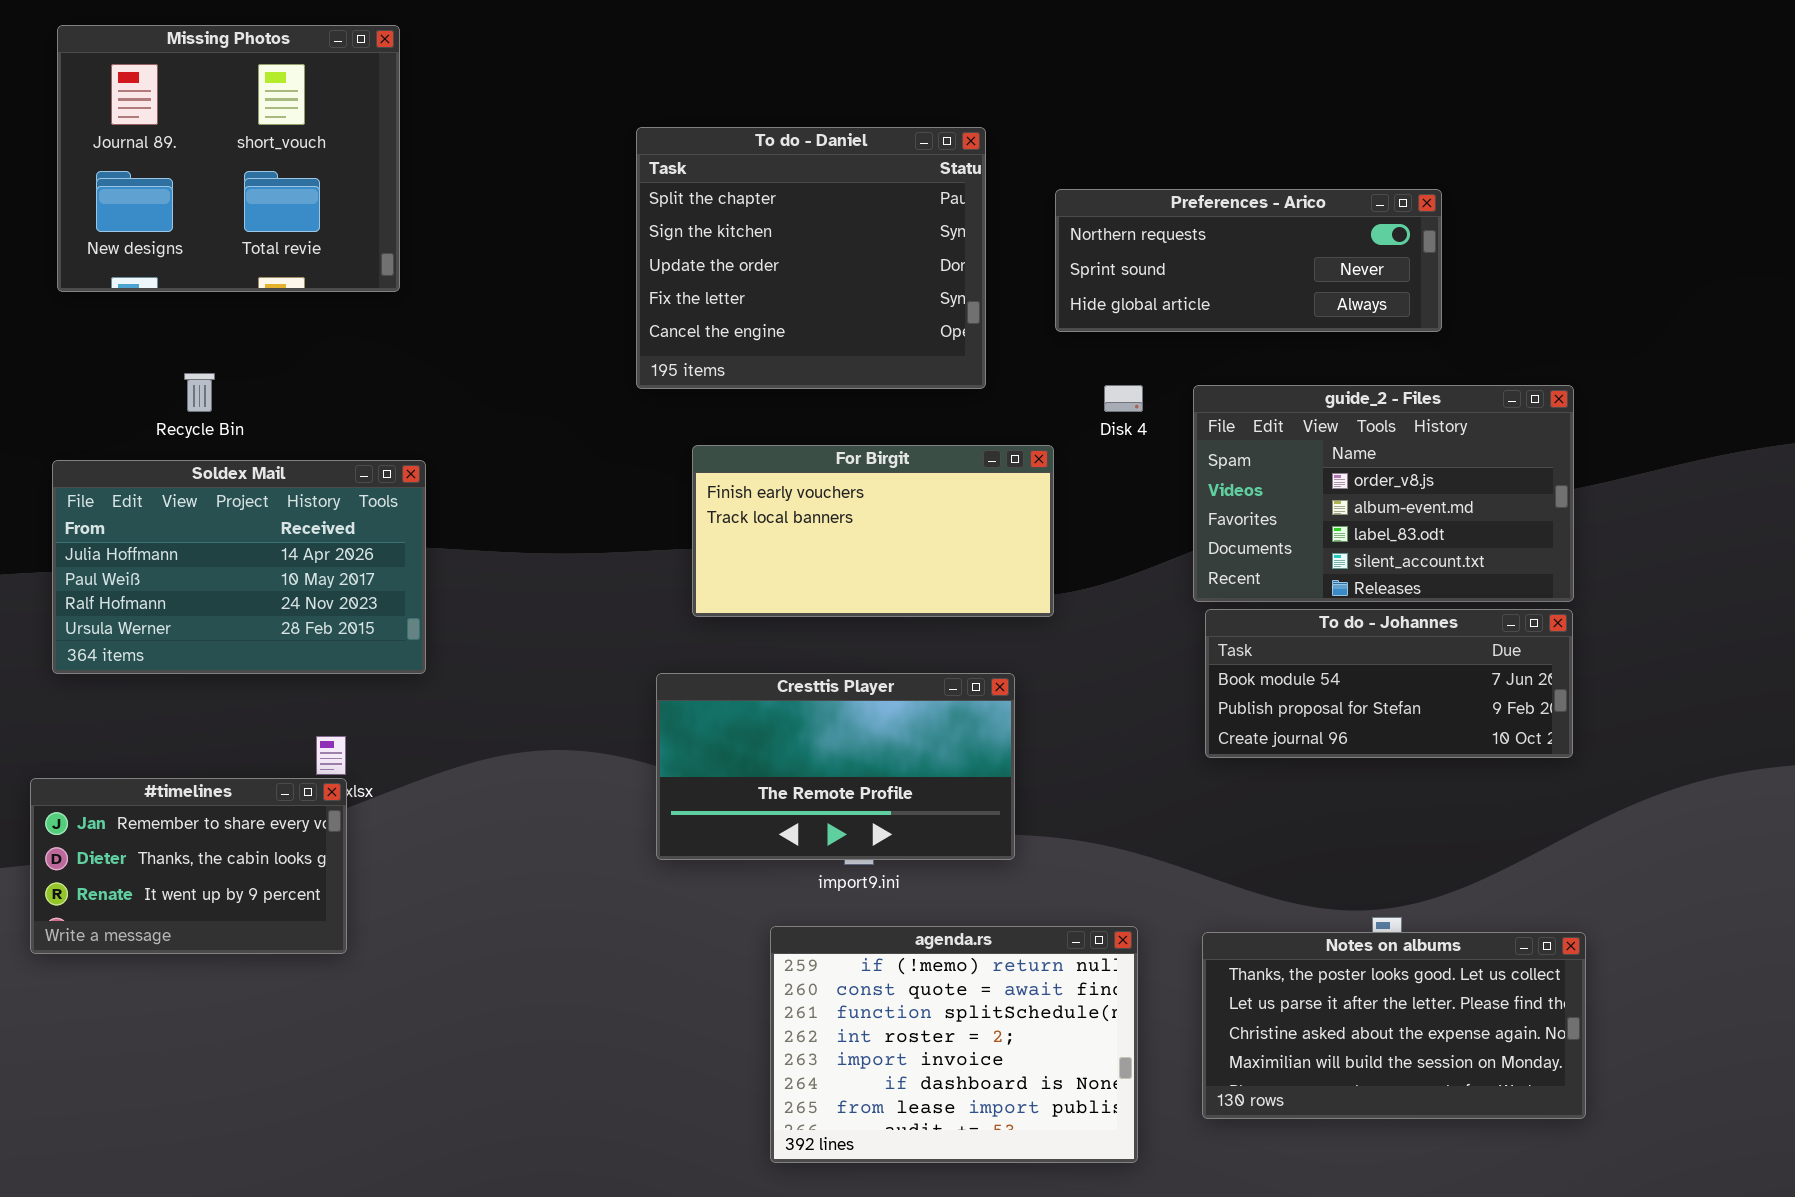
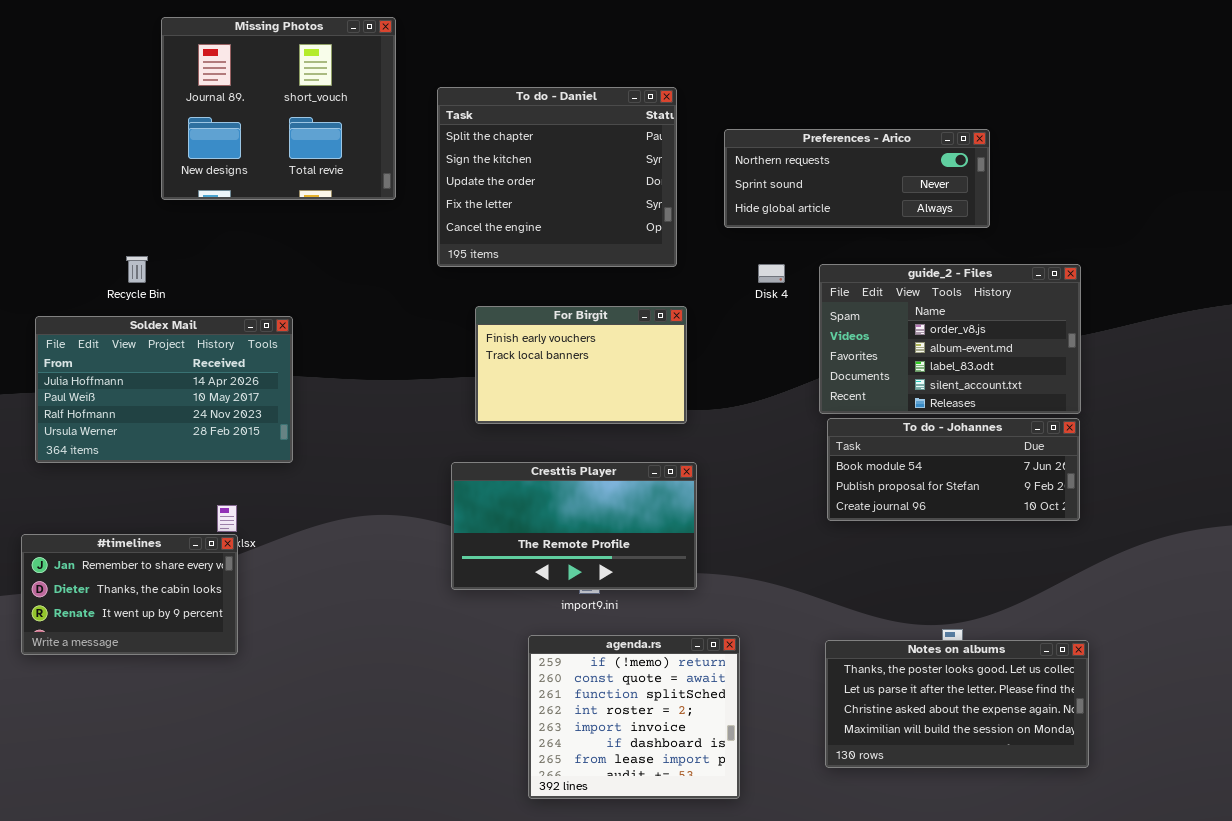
Missing Photos: [57,25,400,292] -> [161,17,396,200], moved
For Birgit: [692,445,1054,617] -> [475,306,687,424], resized
agenda.rs: [770,926,1138,1163] -> [528,635,740,799], resized

